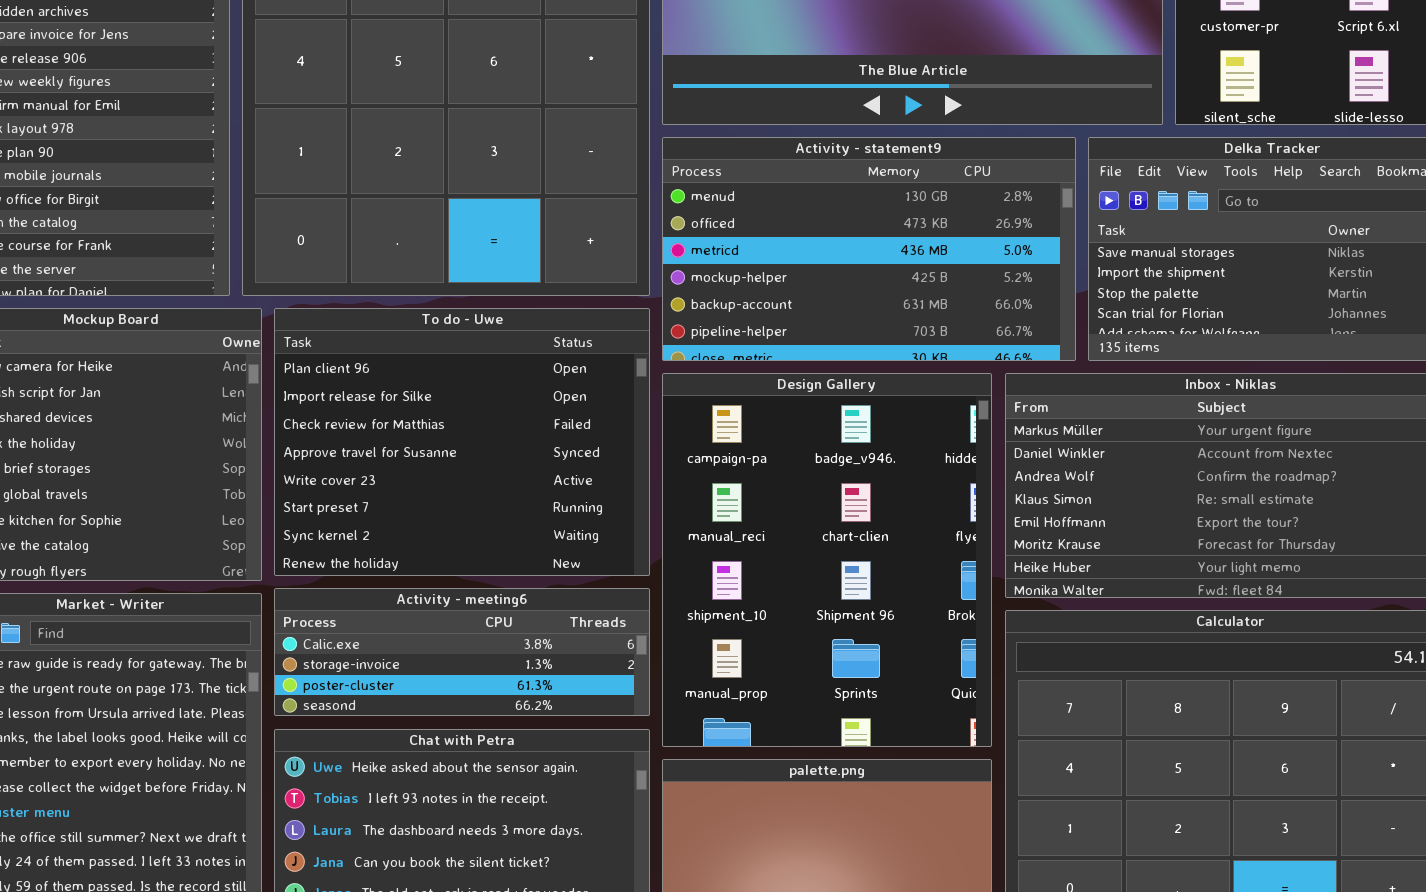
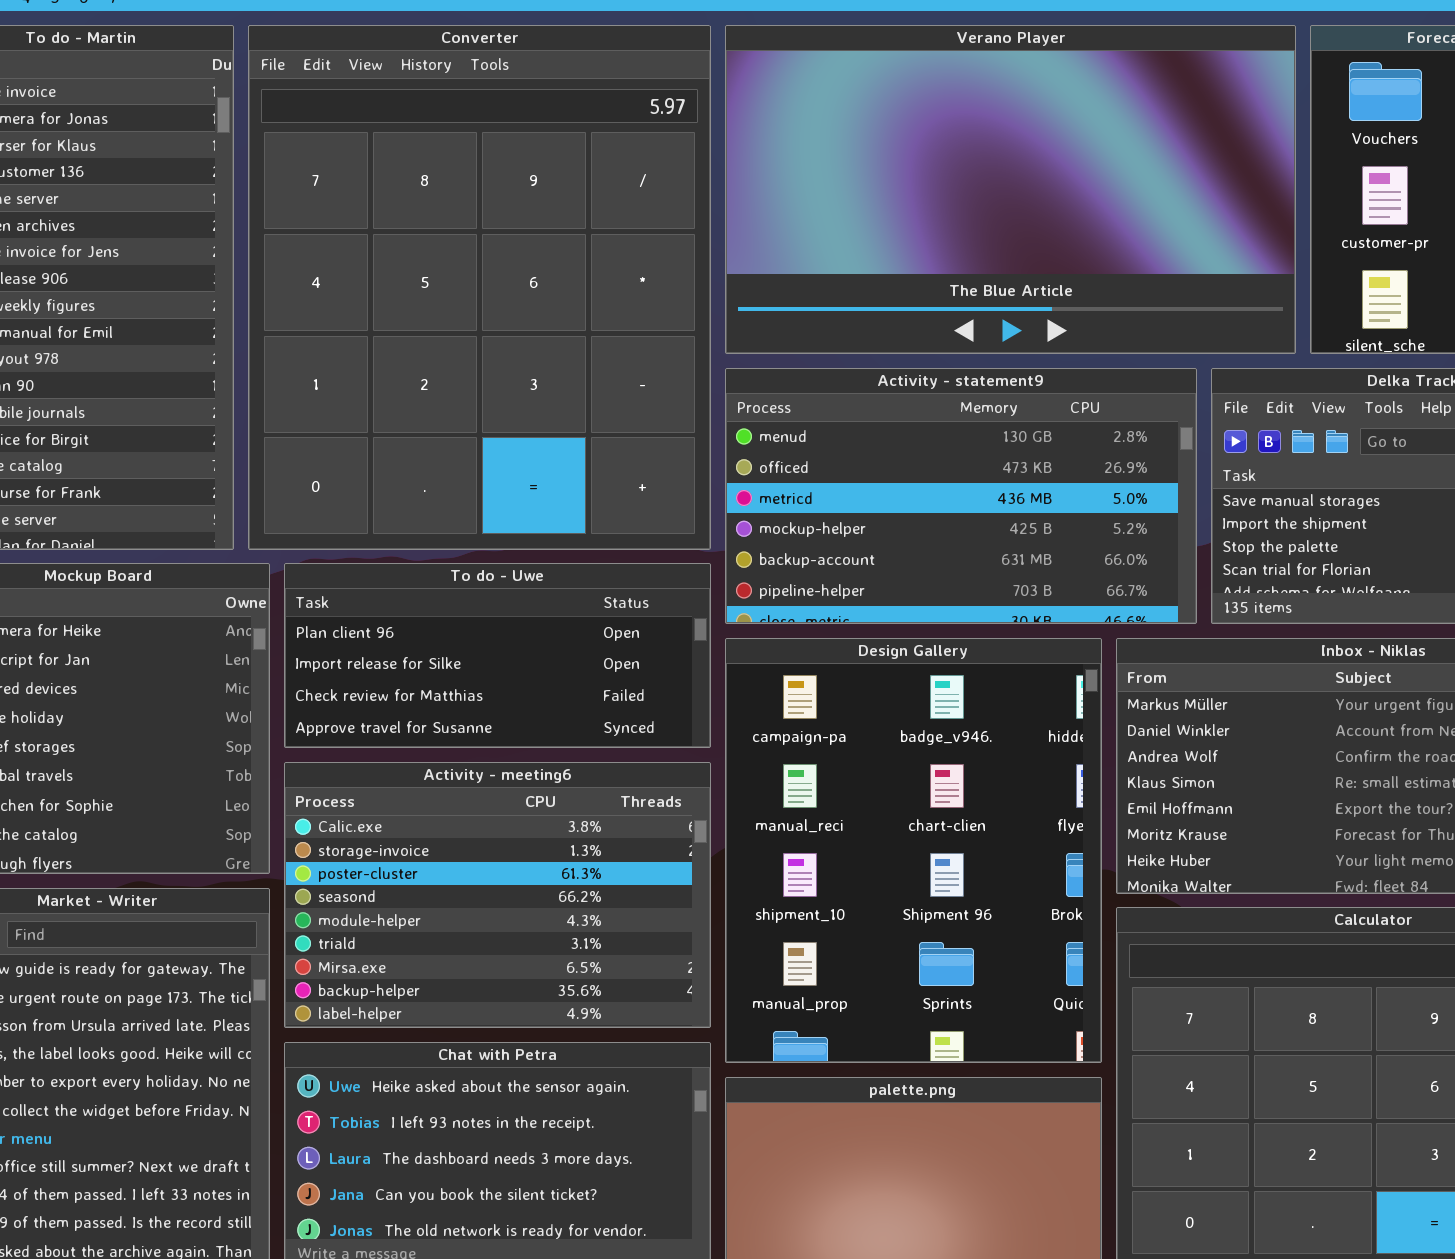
To do - Uwe: [274,308,650,576] -> [284,563,711,748], resized
Activity - meeting6: [274,588,650,716] -> [284,762,711,1028], resized

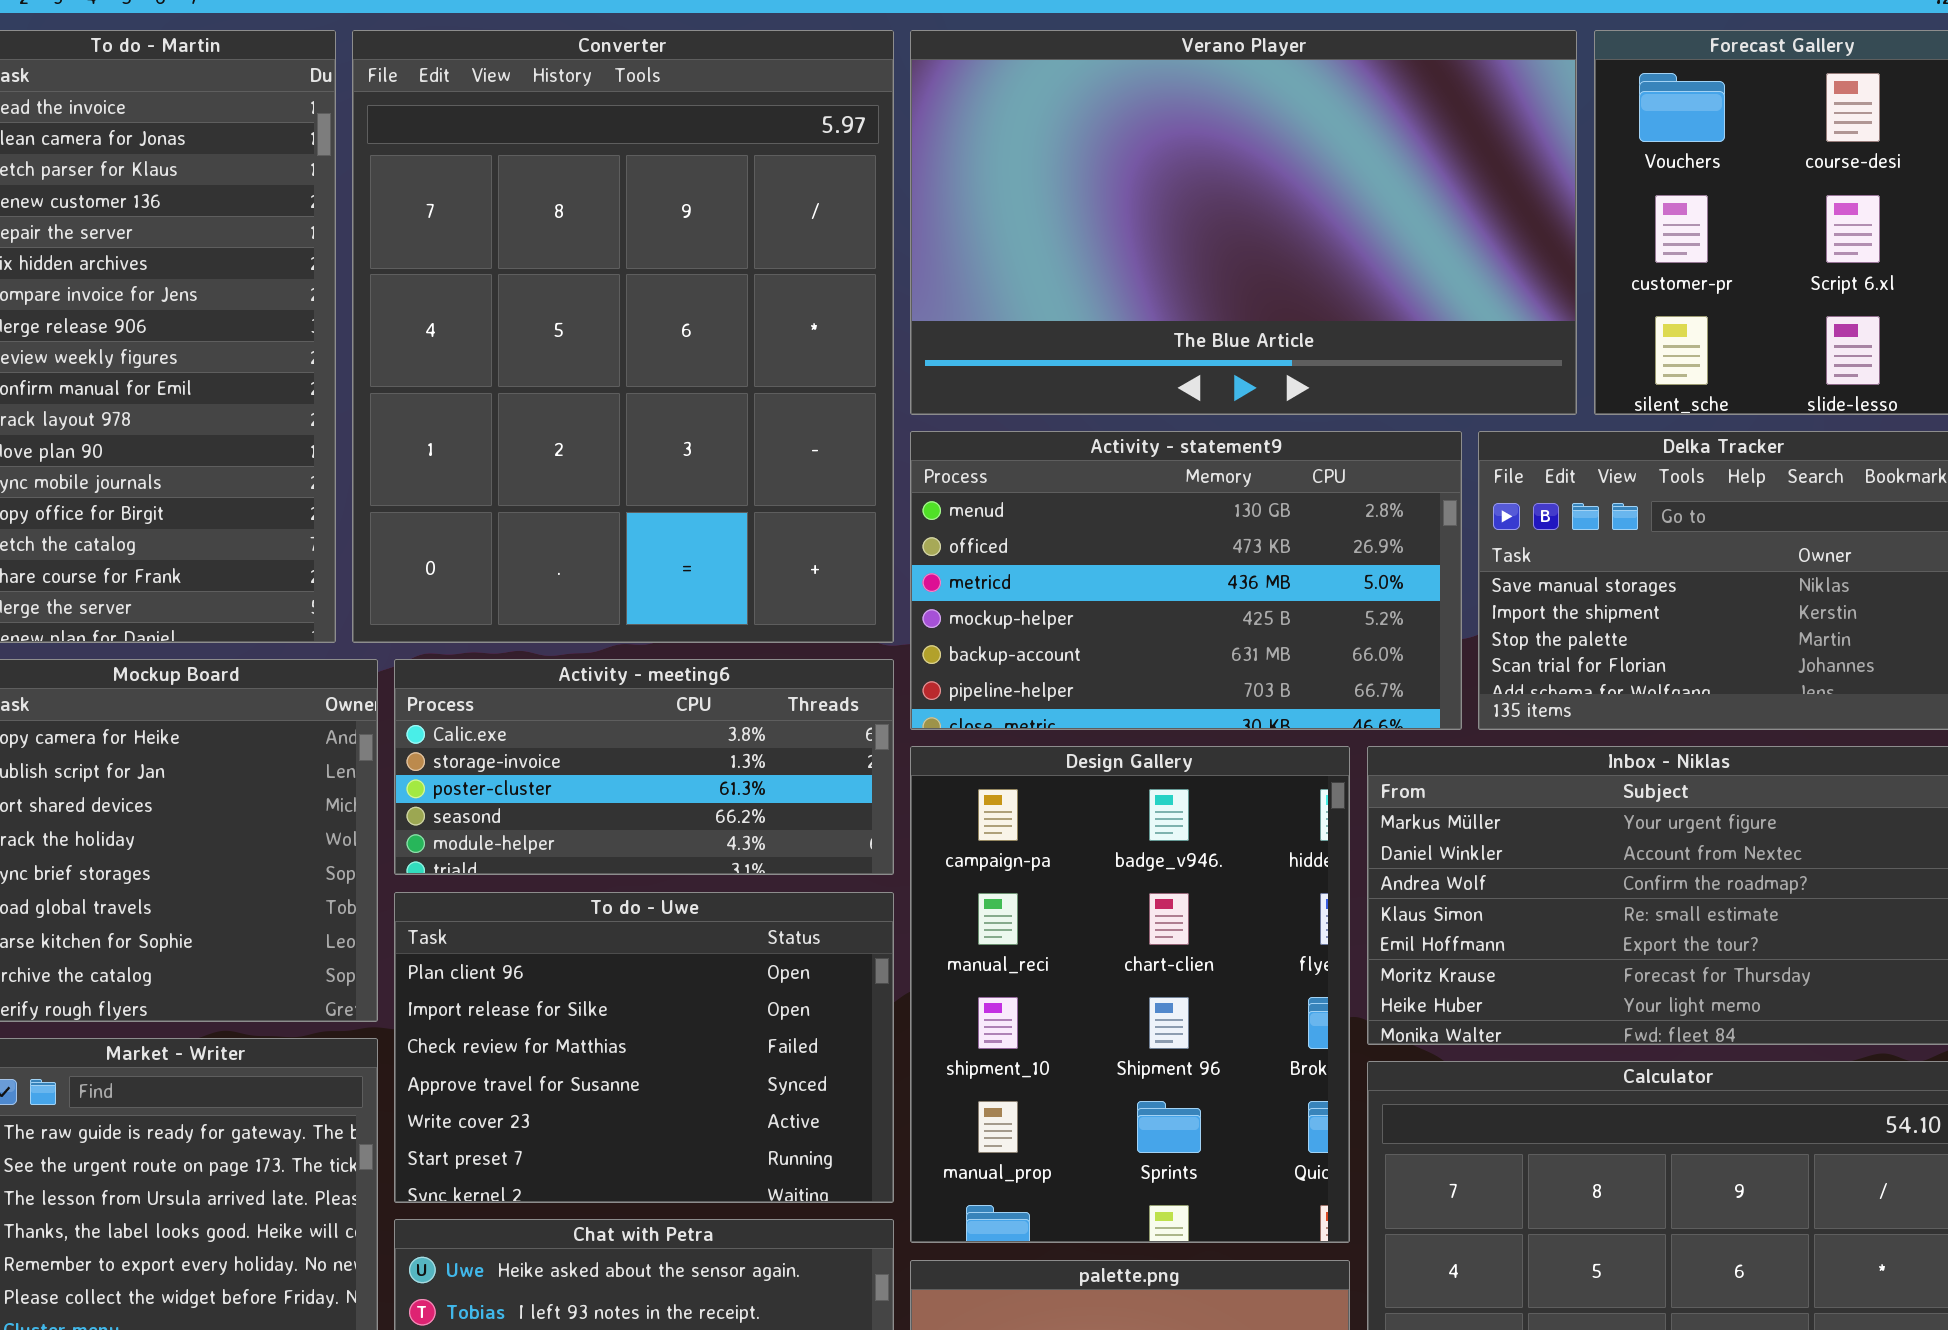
To do - Uwe: [284,563,711,748] -> [394,892,894,1203], moved, resized
Activity - meeting6: [284,762,711,1028] -> [394,659,894,875], moved, resized

